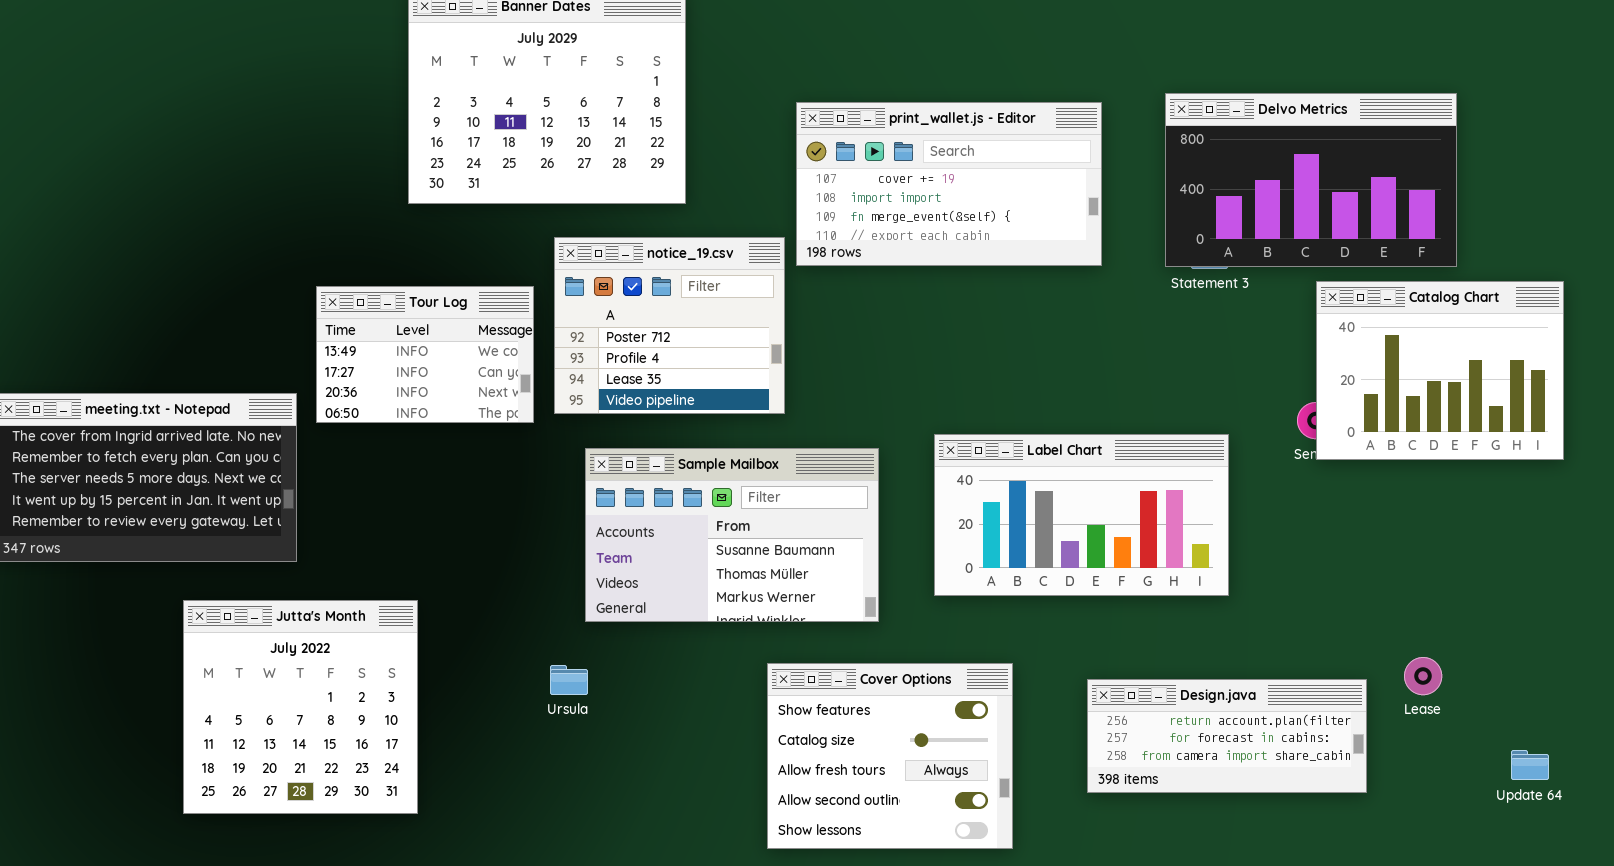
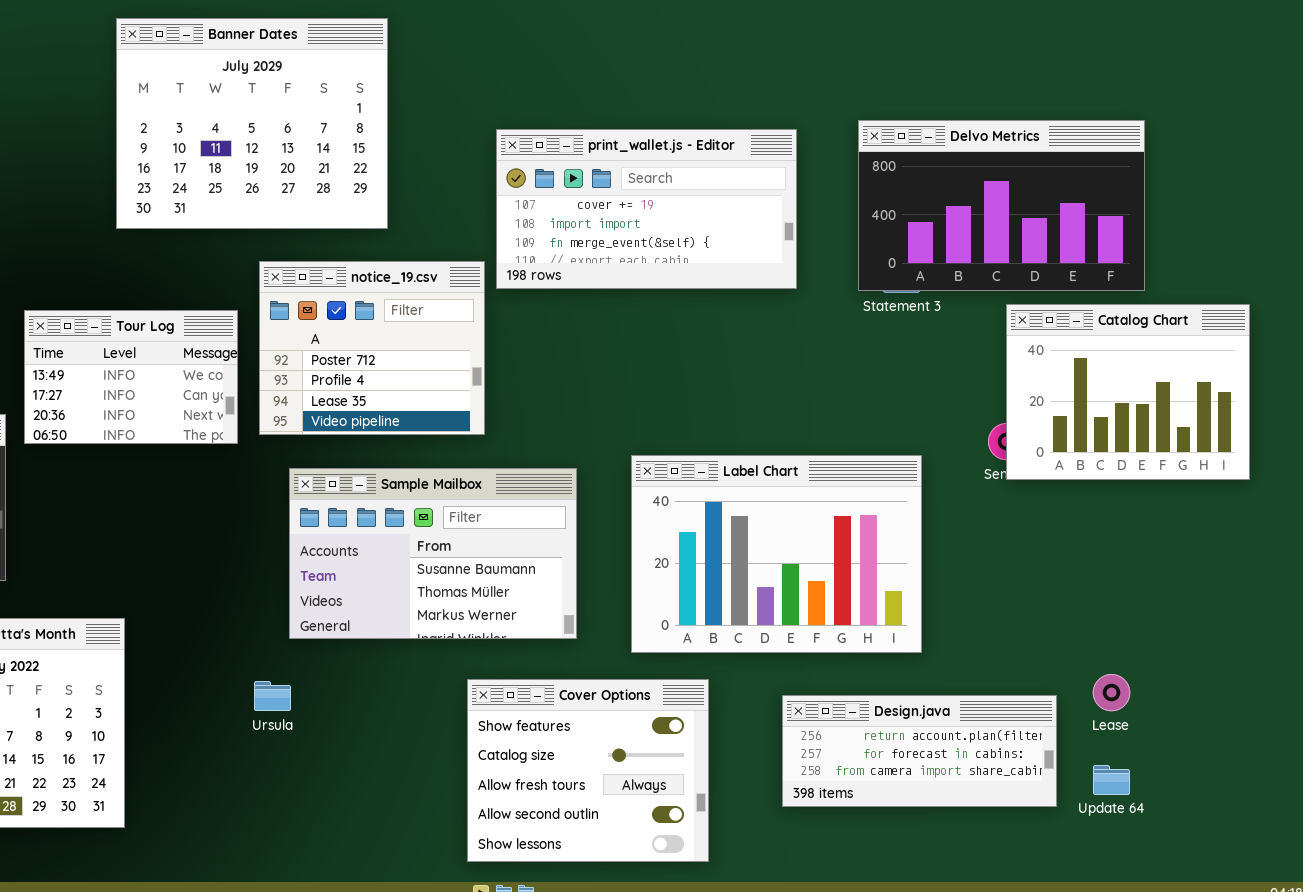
Label Chart: [934,434,1229,596] -> [631,455,922,653], resized
Update 64: [1511,750,1549,780] -> [1093,765,1130,795], moved

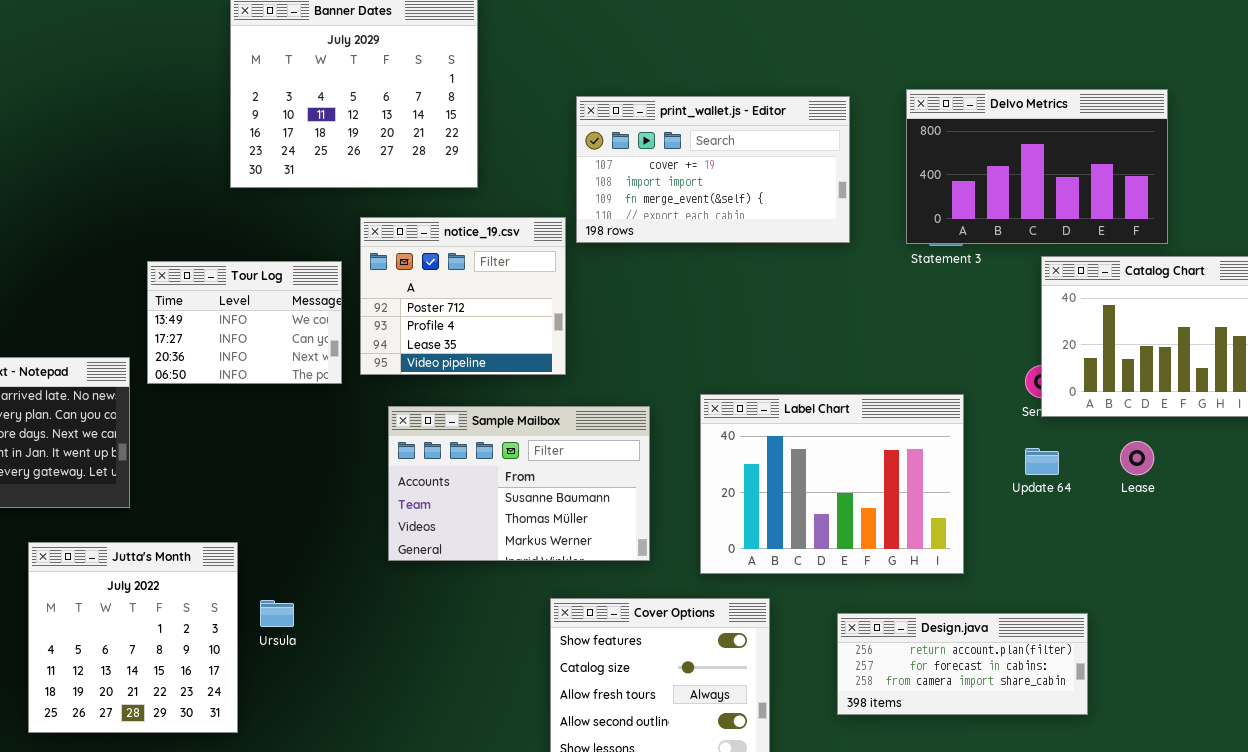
Lease: [1093,674,1130,711] -> [1120,441,1154,475], moved
Ursula: [254,681,291,711] -> [260,600,294,627], moved
Update 64: [1093,765,1130,795] -> [1025,448,1059,475], moved

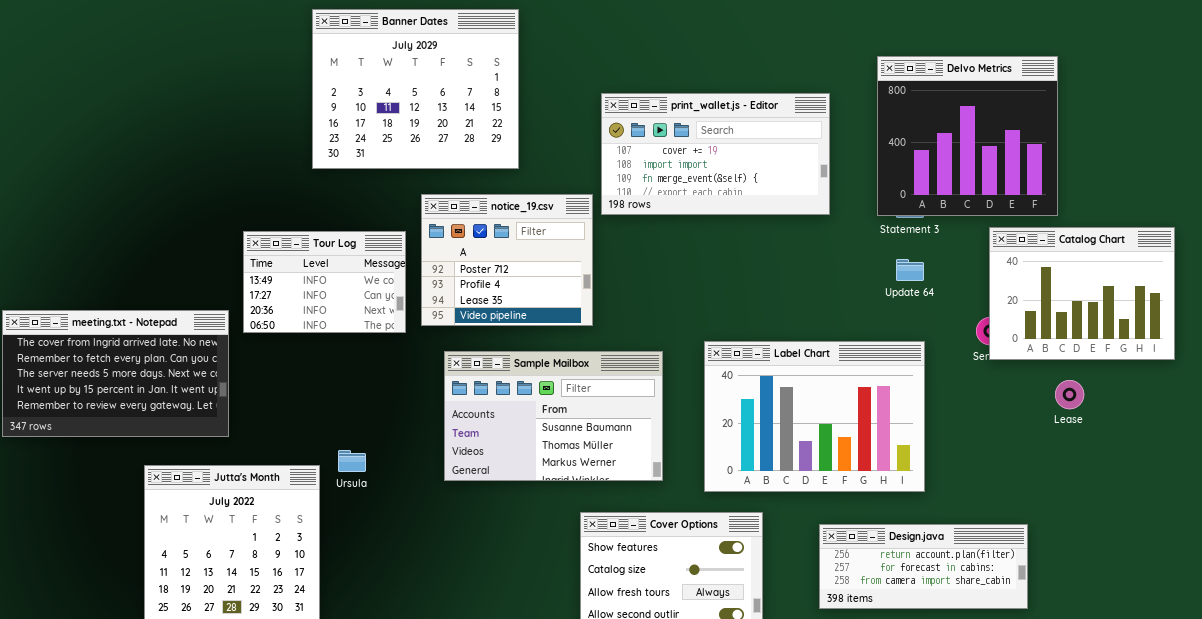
Delvo Metrics: [906,89,1168,244] -> [877,56,1058,216], resized
Update 64: [1025,448,1059,475] -> [896,259,924,281], moved
Ursula: [260,600,294,627] -> [338,450,366,472], moved

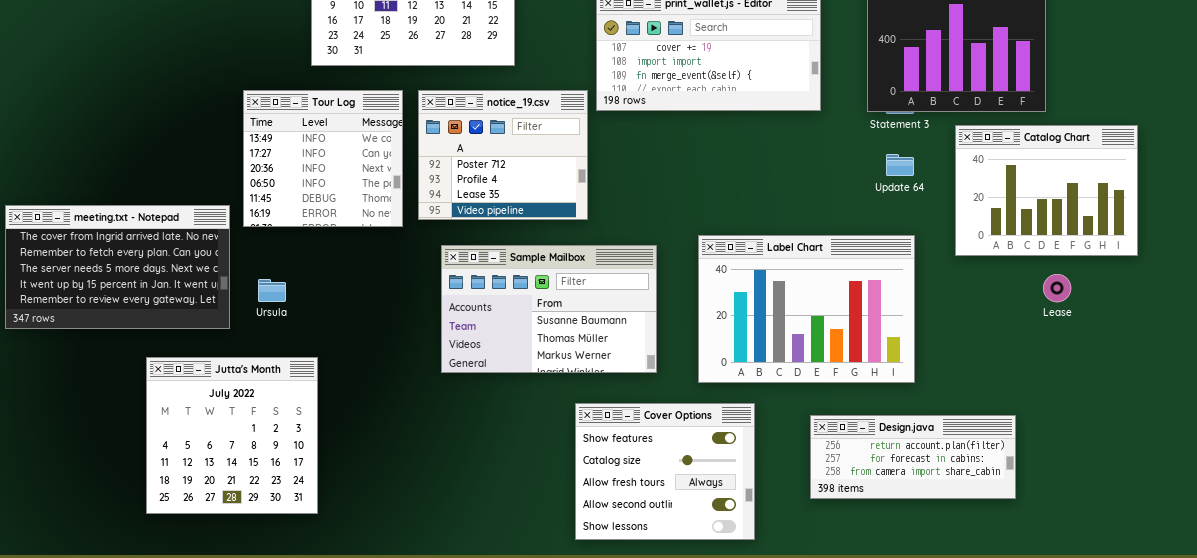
Catalog Chart: [989,227,1175,360] -> [955,125,1138,256], moved
Tour Log: [243,231,406,333] -> [243,90,403,227], resized
Ursula: [338,450,366,472] -> [258,279,286,302], moved

